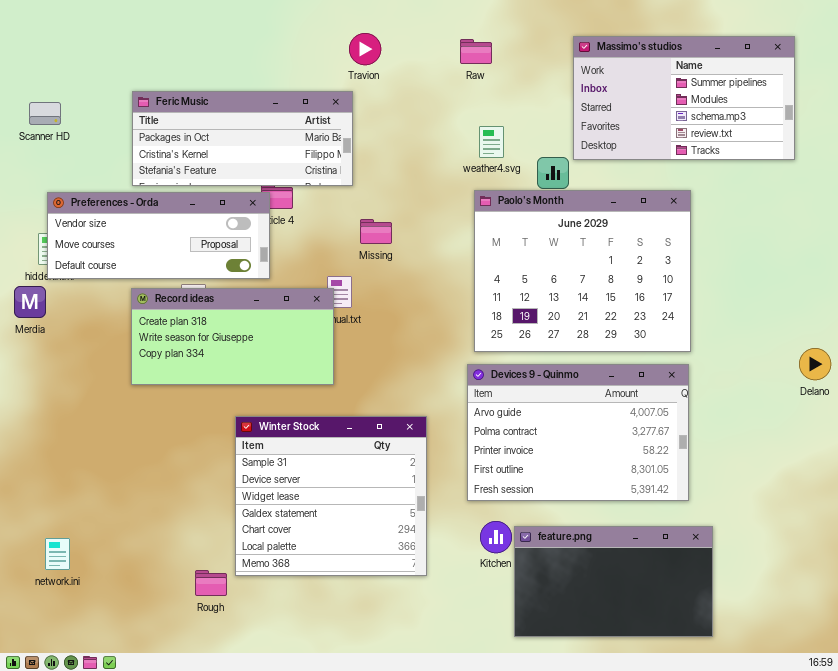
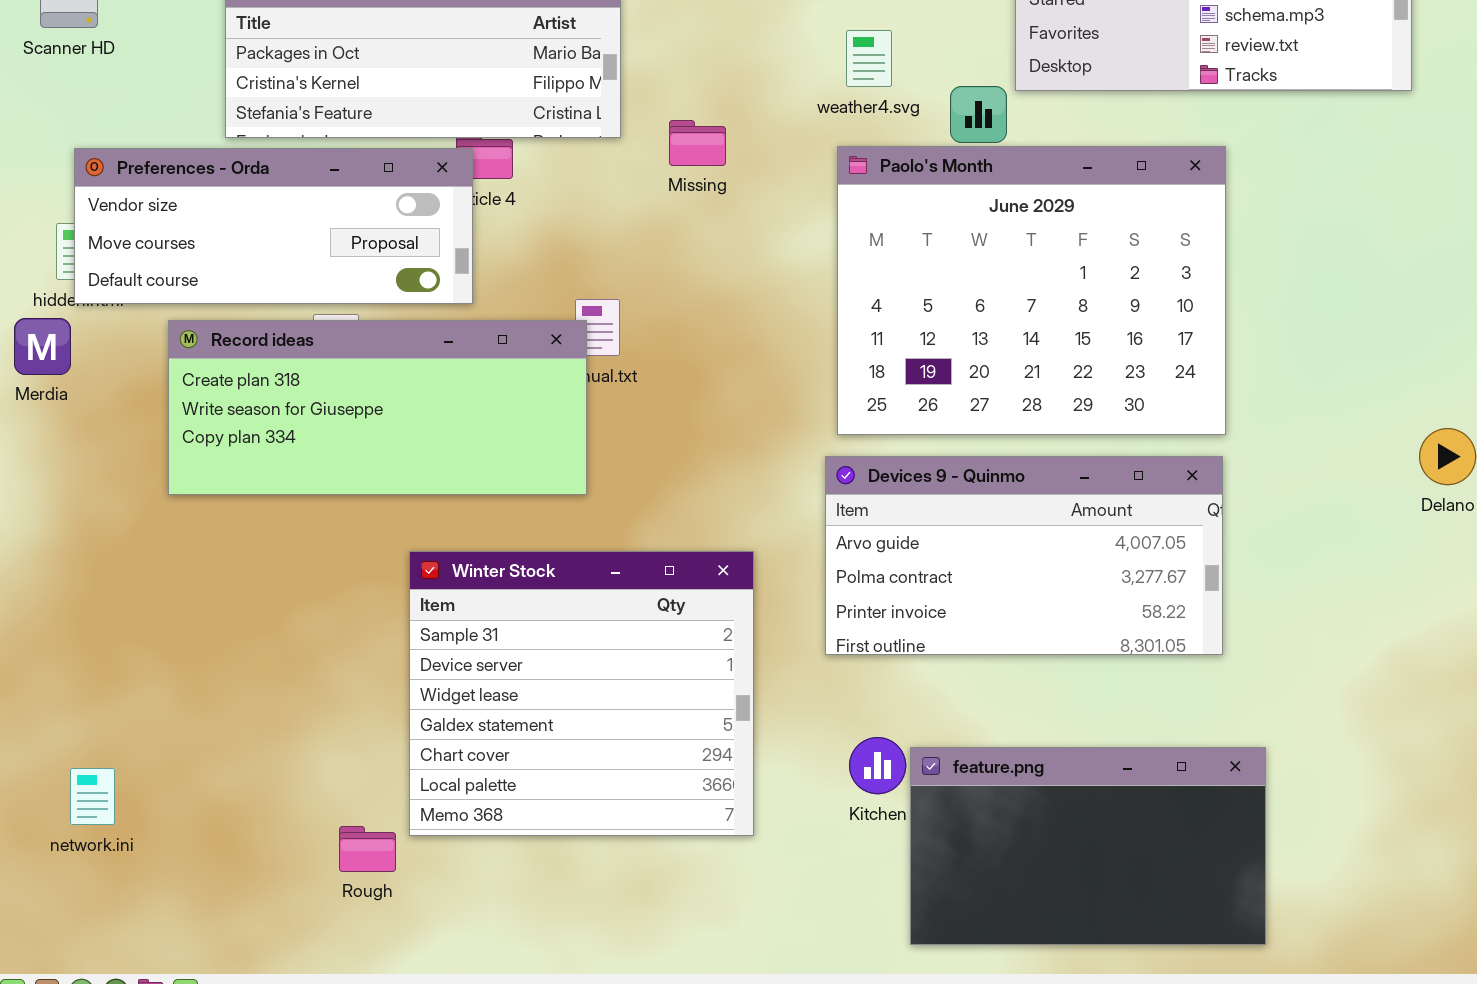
Missing: [360,219,392,244] -> [669,120,726,166], moved
Record ideas: [131,288,334,385] -> [168,320,587,495], resized
Devices 9 - Quinmo: [467,364,689,501] -> [825,456,1223,655], resized

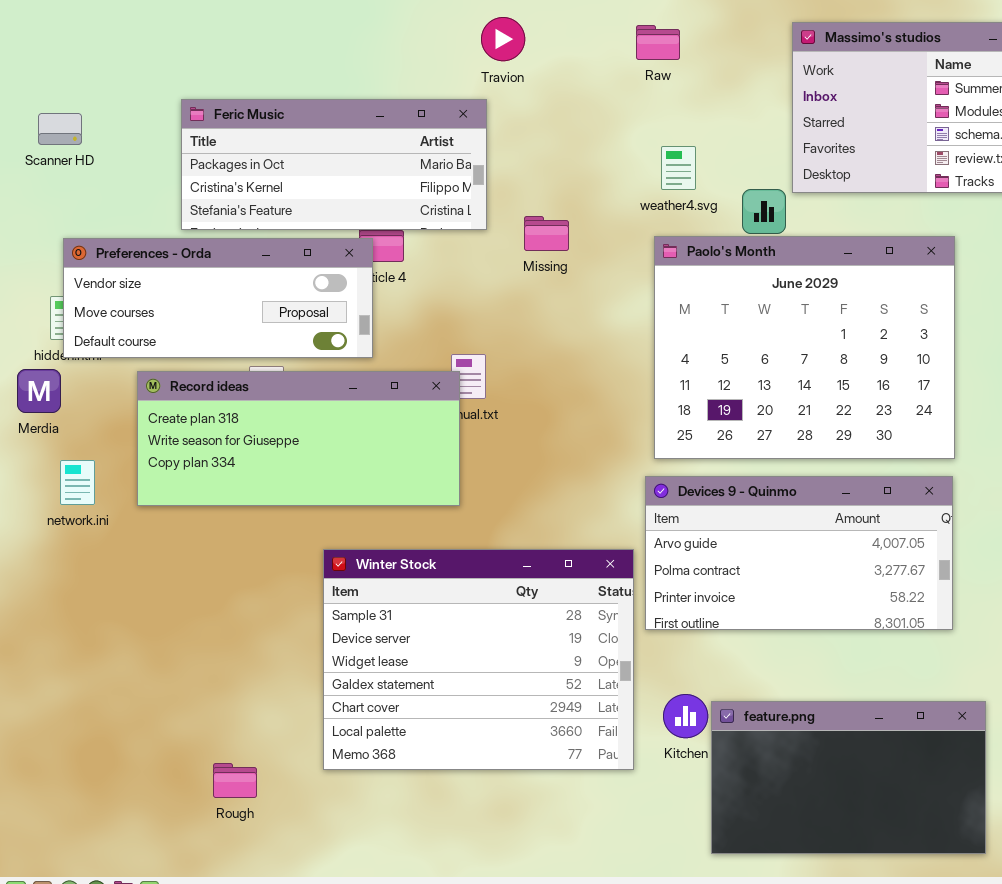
Winter Stock: [409,551,754,836] -> [323,549,634,770], resized
network.ini: [70,768,115,825] -> [60,460,95,505], moved
Rough: [339,826,396,872] -> [213,763,257,798], moved

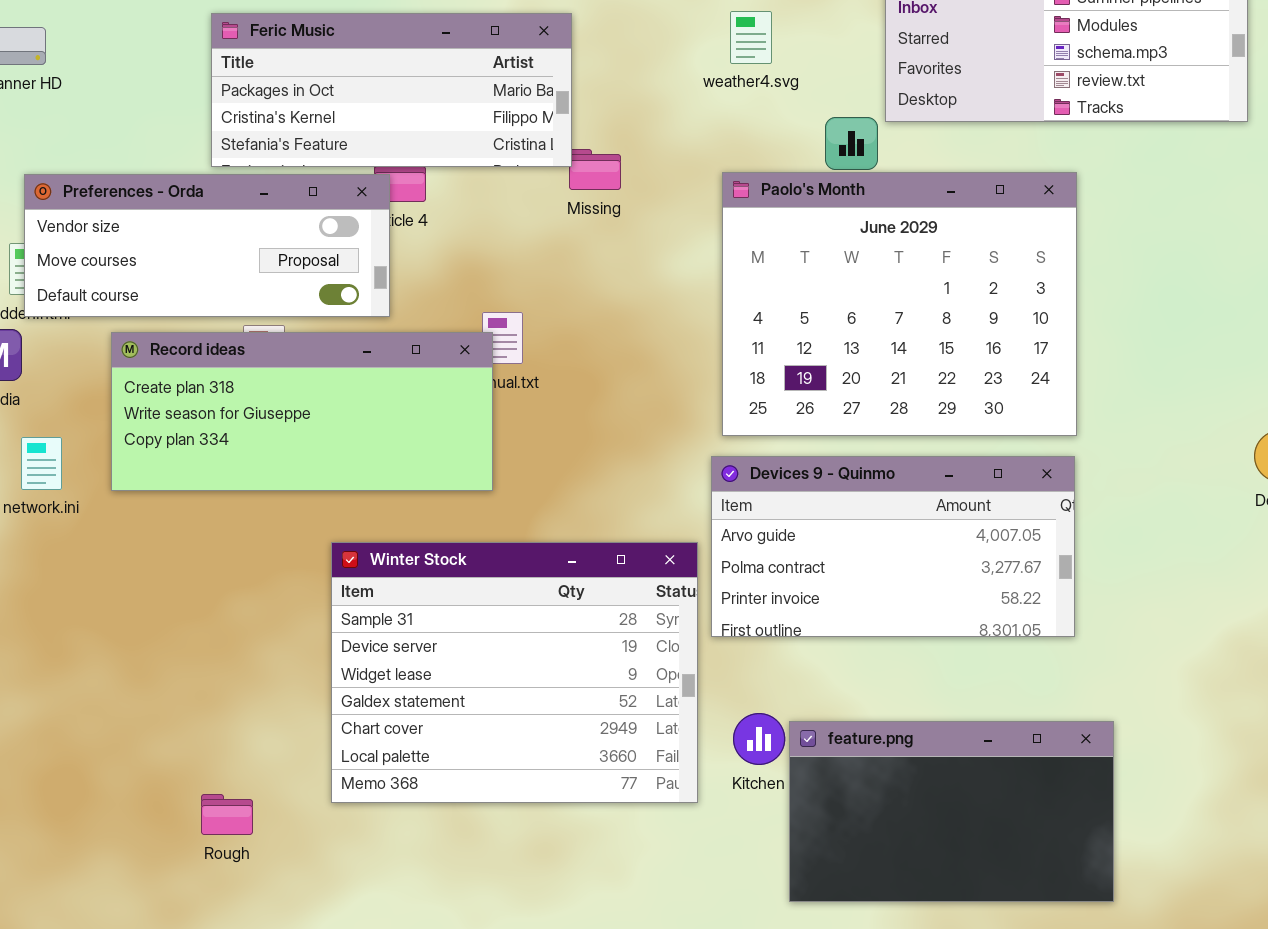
Feric Music: [181,99,487,230] -> [211,13,572,167], moved
weather4.svg: [661,146,696,190] -> [730,11,772,64], moved

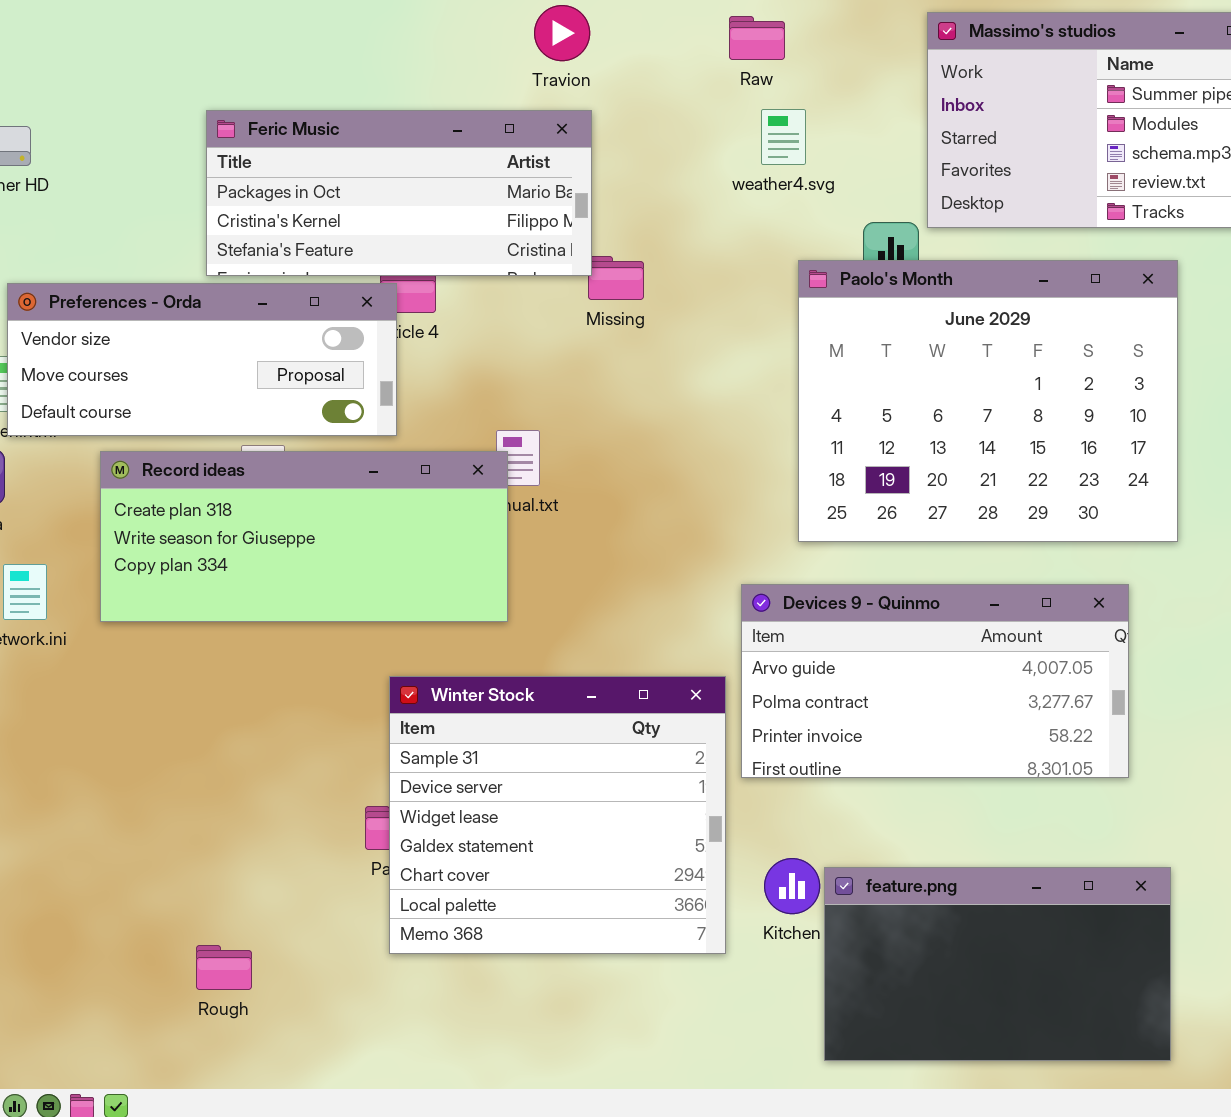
Paolo's Month: [722,172,1077,436] -> [798,260,1178,542], moved
Winter Stock: [331,542,698,803] -> [389,676,726,954], resized

